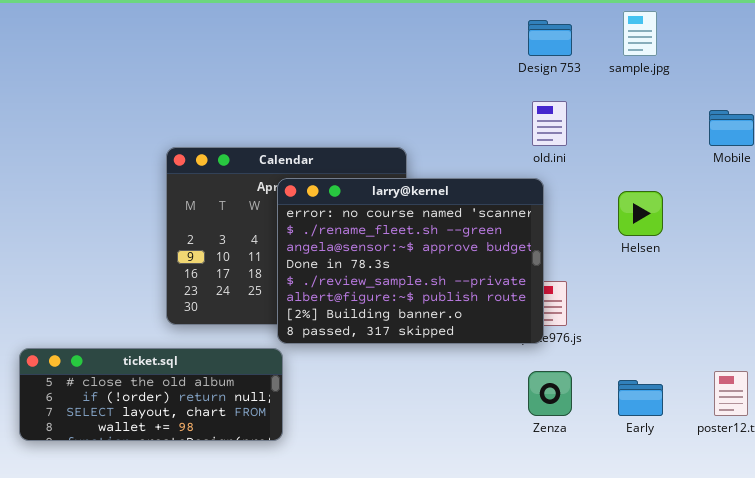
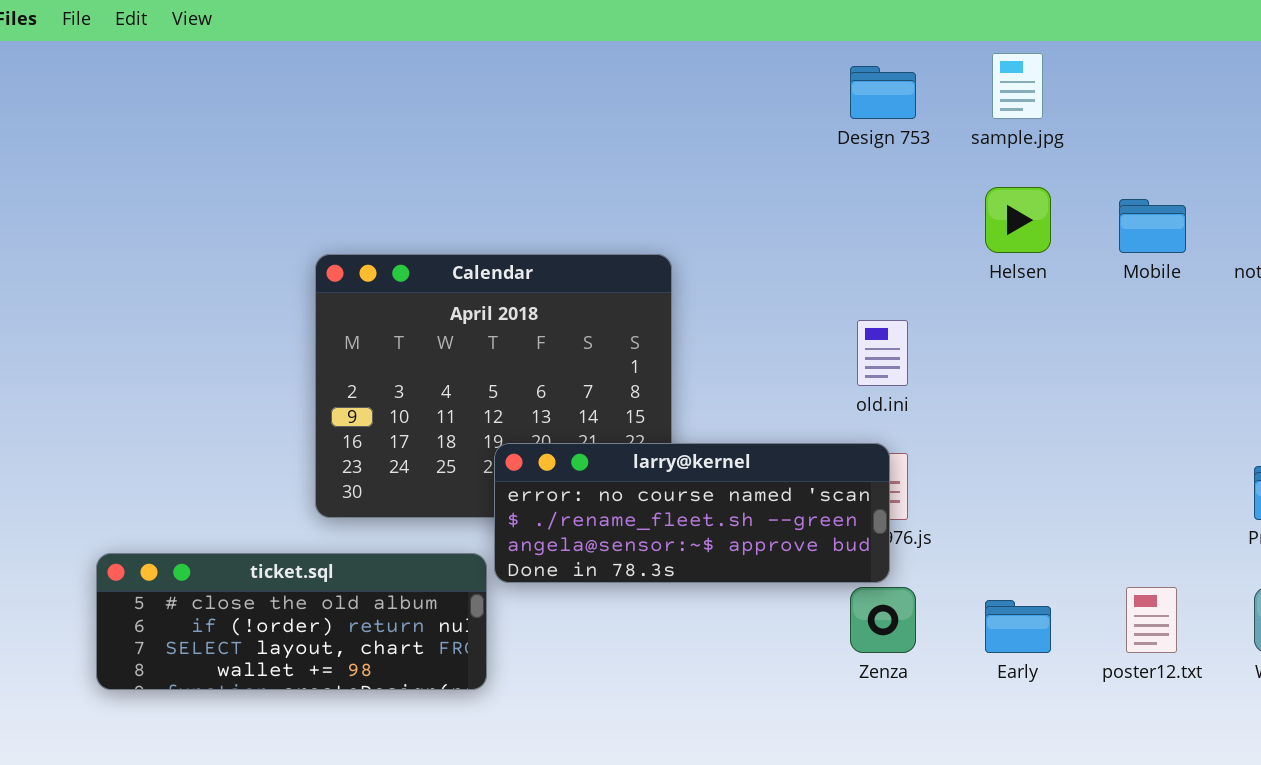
old.ini: [532,101,567,146] -> [857,320,908,386], moved
larry@kernel: [277,178,544,344] -> [494,443,890,583], moved, resized
Helsen: [618,191,663,236] -> [985,187,1051,253], moved

